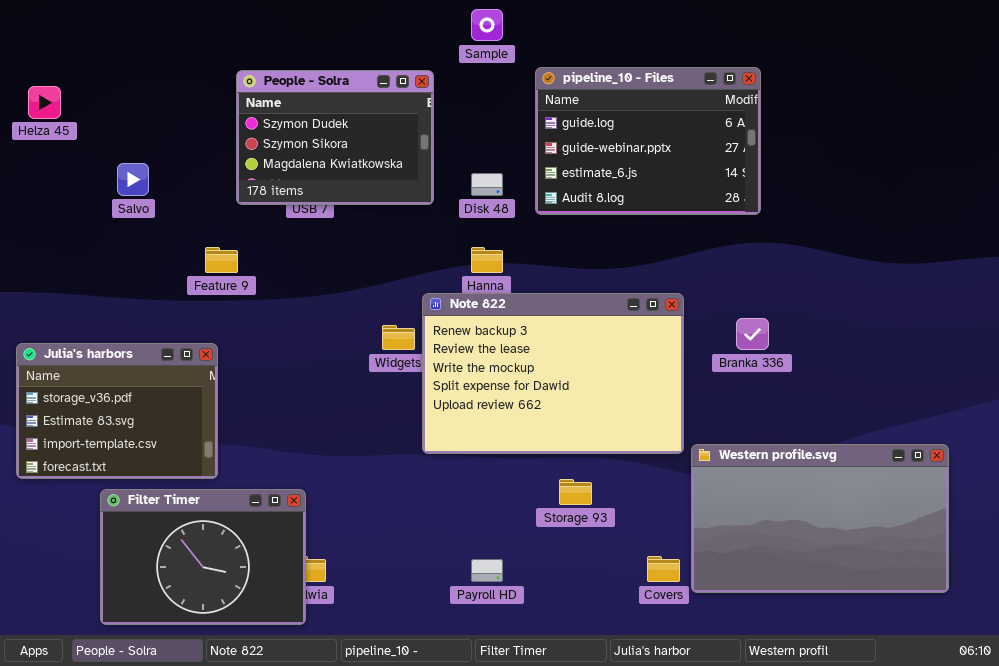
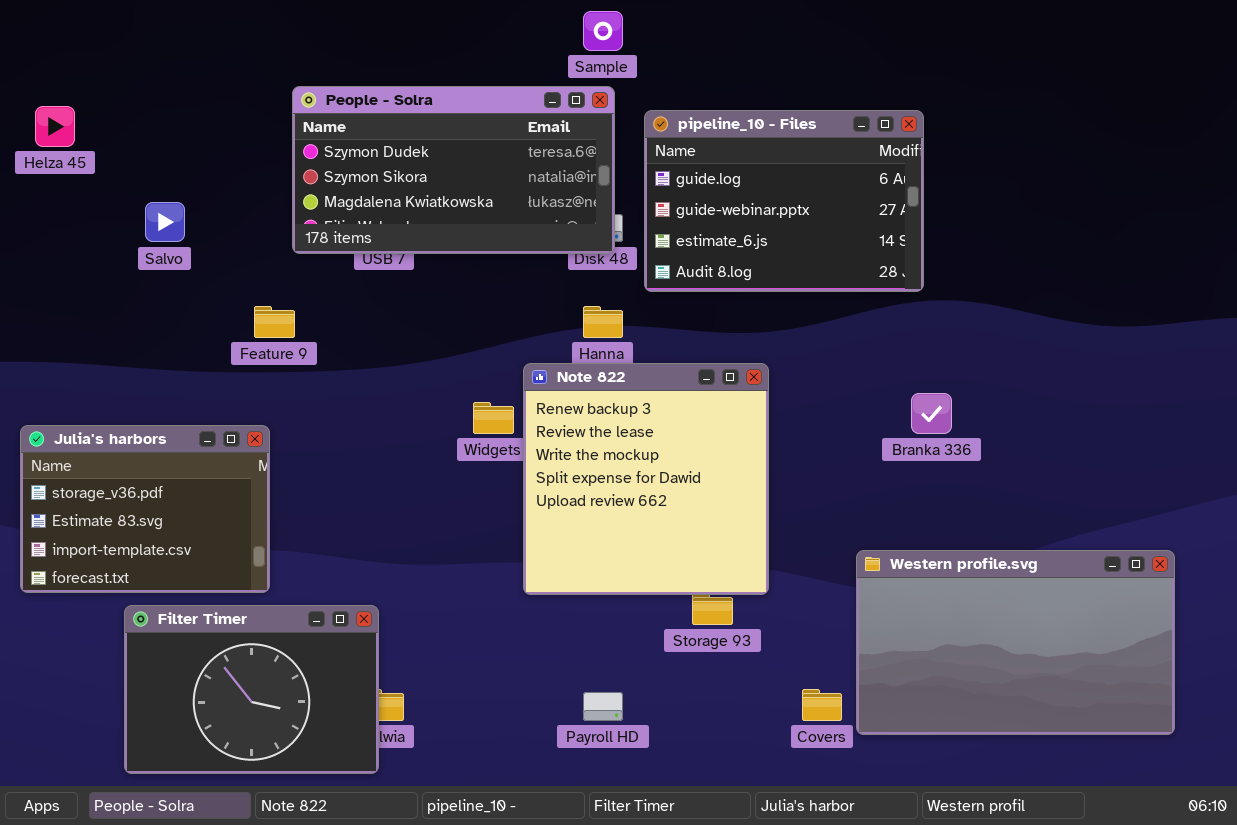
pipeline_10 - Files: [535,67,761,215] -> [644,110,924,292], moved
People - Solra: [236,70,434,205] -> [292,86,615,254], resized
Note 822: [422,293,684,454] -> [523,363,769,595], resized

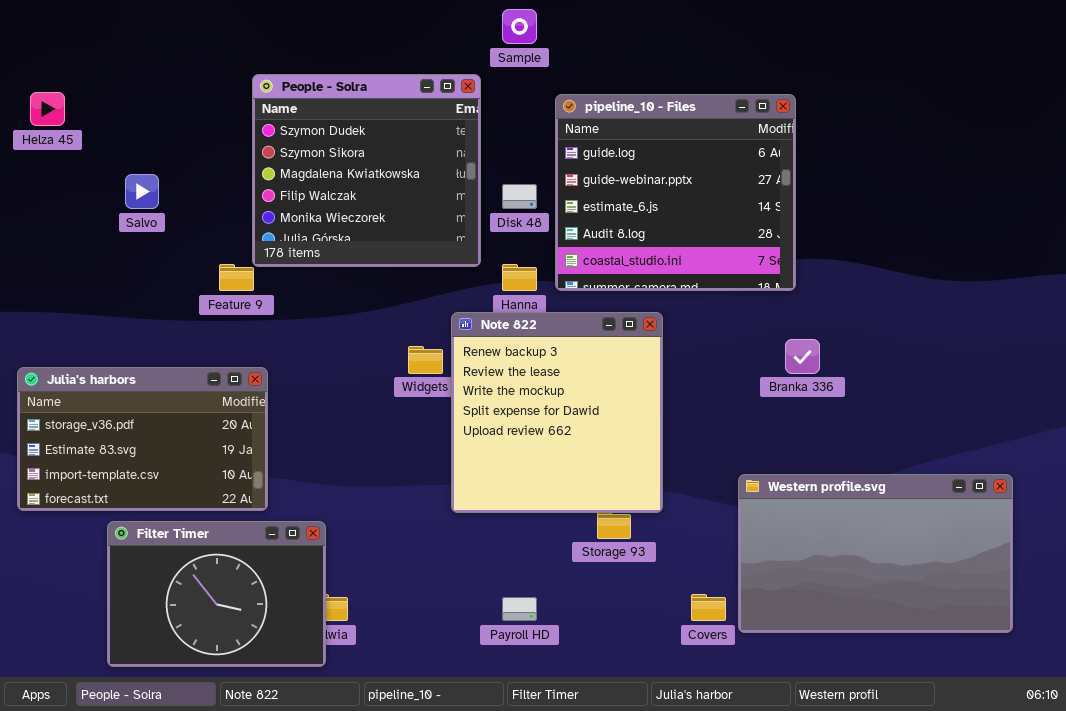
People - Solra: [292,86,615,254] -> [252,74,481,267], resized
pipeline_10 - Files: [644,110,924,292] -> [555,94,796,291], resized
Julia's harbors: [20,425,270,593] -> [17,367,268,511], resized

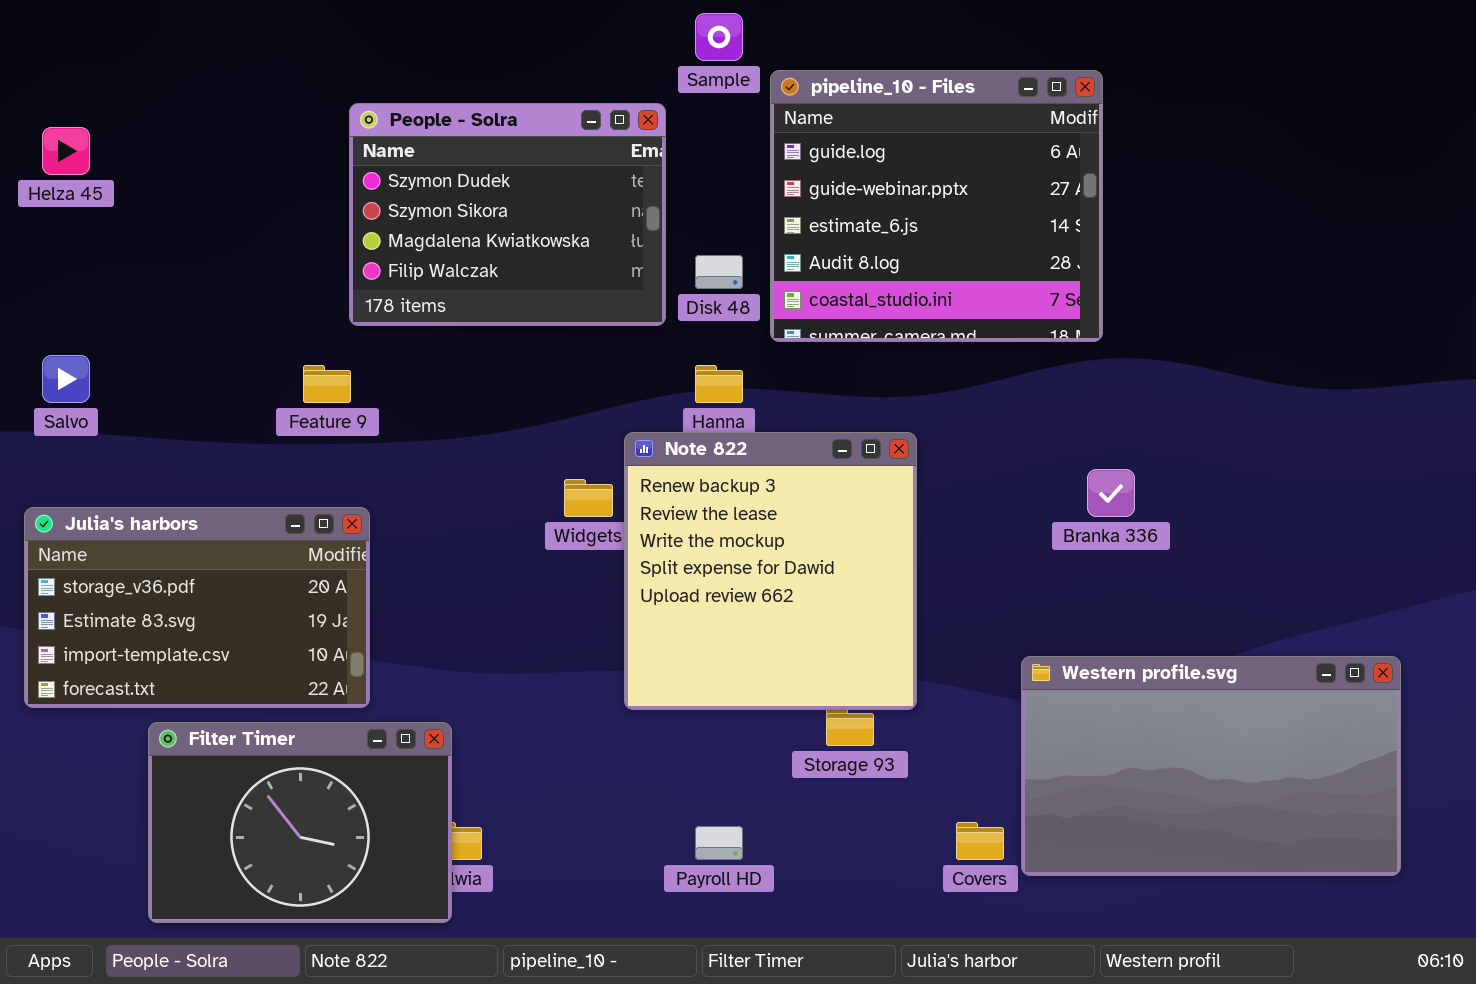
People - Solra: [252,74,481,267] -> [349,103,666,326], resized
pipeline_10 - Files: [555,94,796,291] -> [770,70,1103,342], moved
Salvo: [125,174,159,209] -> [42,355,90,403], moved

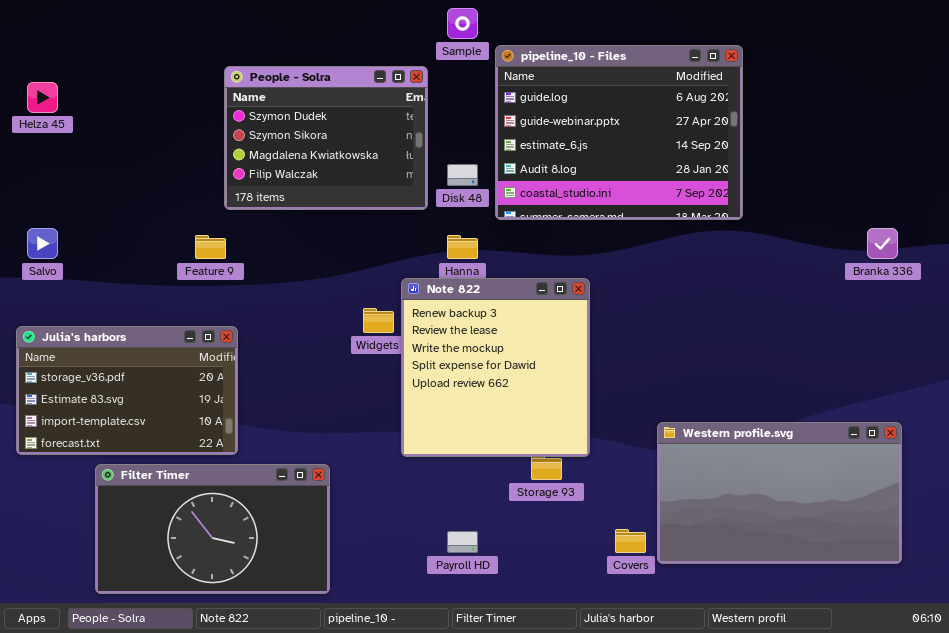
pipeline_10 - Files: [770,70,1103,342] -> [495,45,743,220], resized
Branka 336: [1087,469,1135,517] -> [867,228,898,259], moved
Filter Timer: [148,722,452,923] -> [95,464,330,594], resized

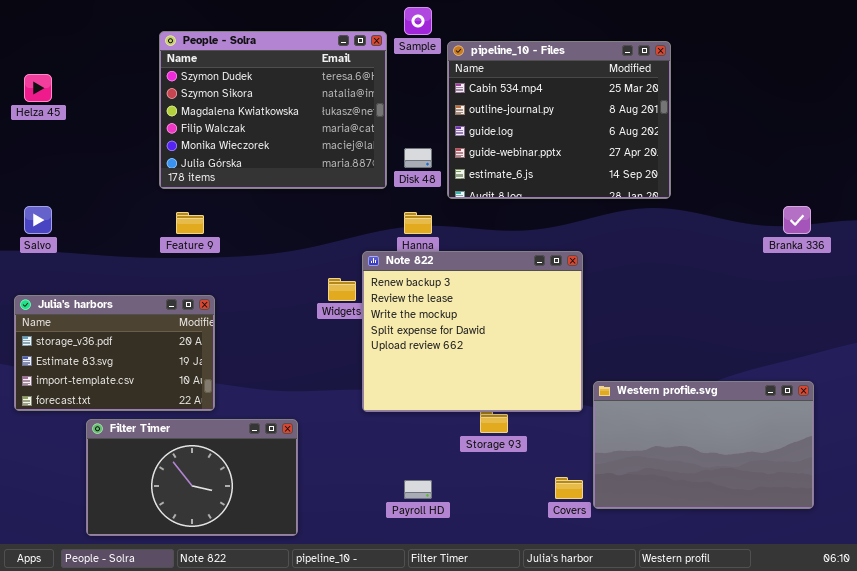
pipeline_10 - Files: [495,45,743,220] -> [447,41,671,199], scrolled up 2 rows
People - Solra: [224,66,428,210] -> [159,31,387,189], resized
Note 822: [401,278,590,457] -> [362,251,583,412], resized

